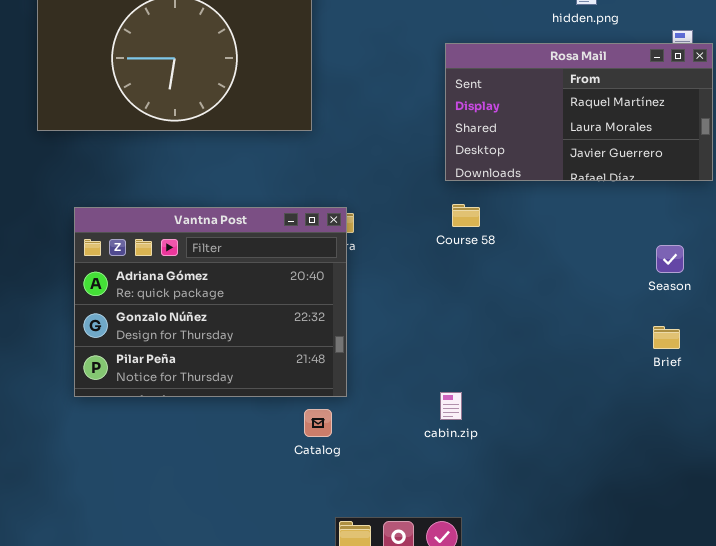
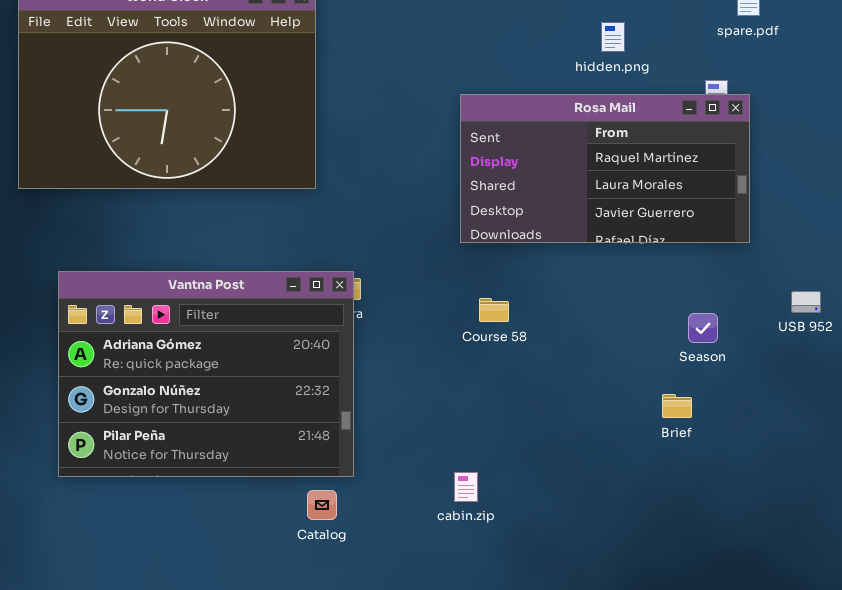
Course 58: [452,204,480,227] -> [479,298,509,322], moved
Brief: [653,326,680,349] -> [662,394,692,418], moved

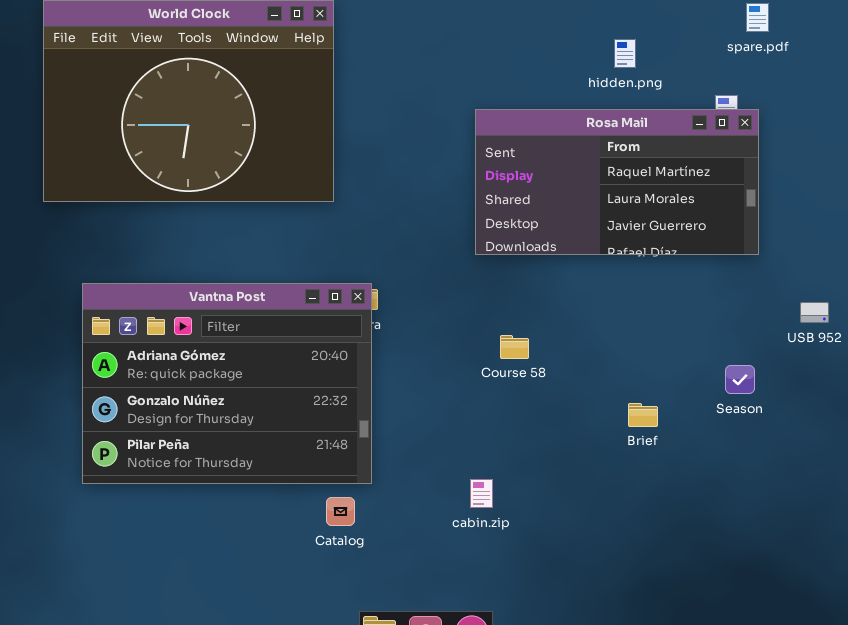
Course 58: [479,298,509,322] -> [500,335,529,359], moved
Season: [688,313,718,343] -> [725,365,755,394], moved
Brief: [662,394,692,418] -> [628,403,658,427], moved

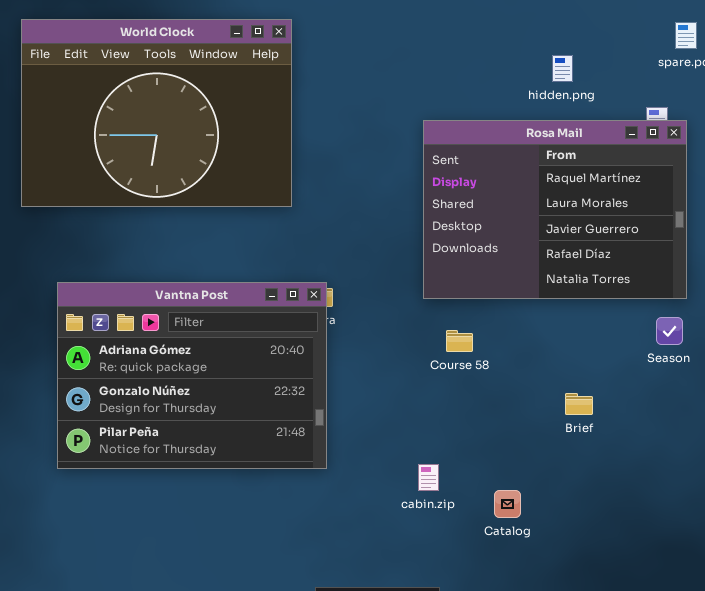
Rosa Mail: [475,109,759,255] -> [423,120,687,299], resized
Season: [725,365,755,394] -> [656,317,683,345], moved
Catalog: [326,497,355,526] -> [494,490,521,518], moved

